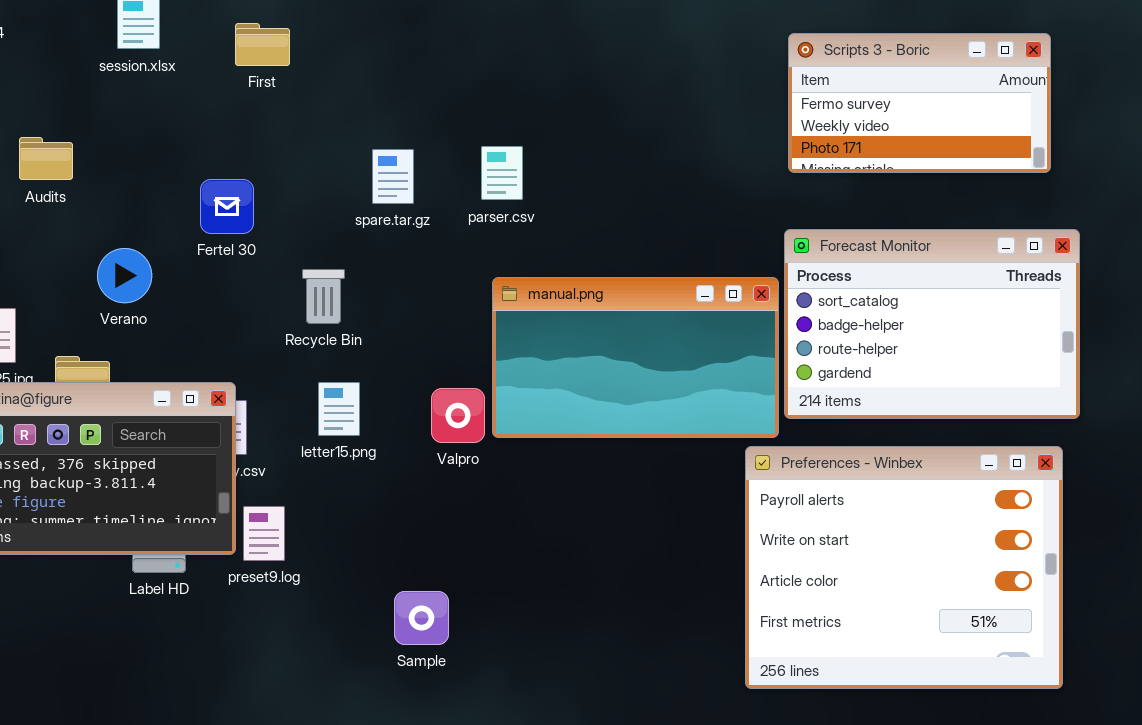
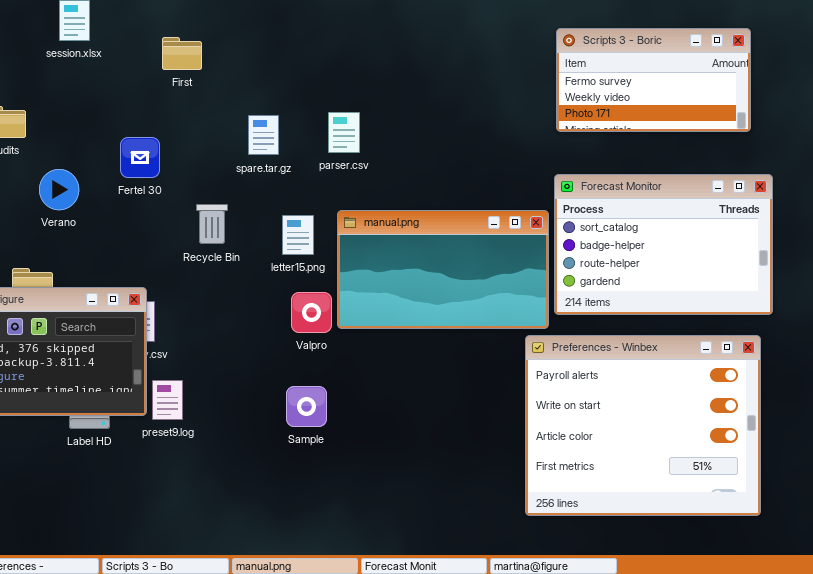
First: [235,23,290,66] -> [162,37,202,70], moved
Verano: [97,248,152,303] -> [39,169,79,210], moved
letter15.png: [318,382,360,436] -> [282,215,314,255], moved
Sample: [394,591,449,645] -> [286,386,327,427], moved

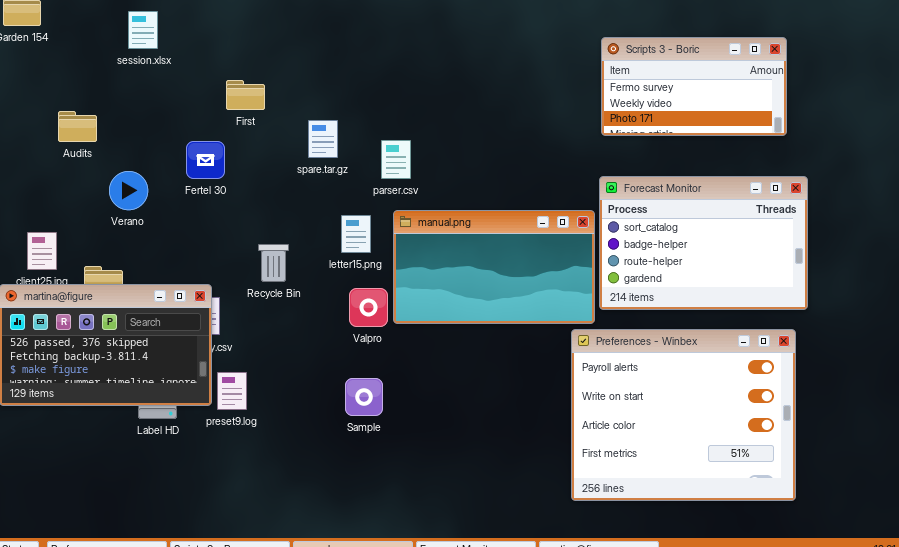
First: [162,37,202,70] -> [226,80,265,110], moved
parser.csv: [328,112,360,153] -> [381,140,411,179], moved
Recycle Bin: [196,204,228,244] -> [258,244,289,282], moved

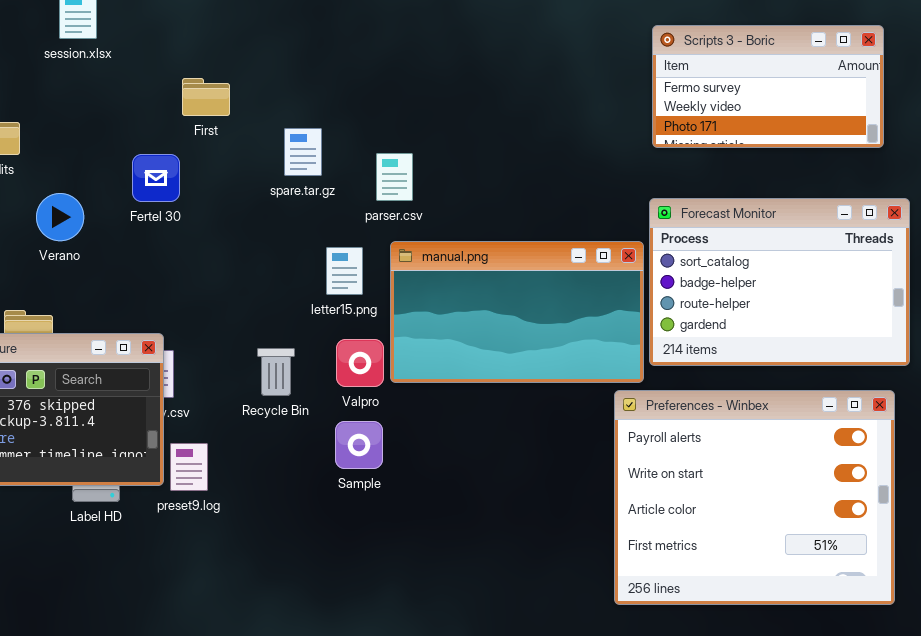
Recycle Bin: [258,244,289,282] -> [257,348,295,396], moved
Sample: [345,378,383,416] -> [335,421,383,469], moved

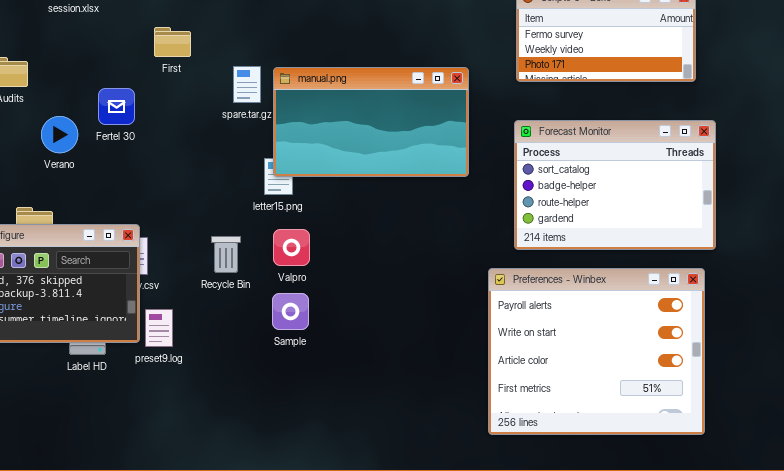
Fertel 30: [132,154,180,202] -> [98,88,135,125], moved
manual.png: [390,241,644,383] -> [273,67,469,177], moved

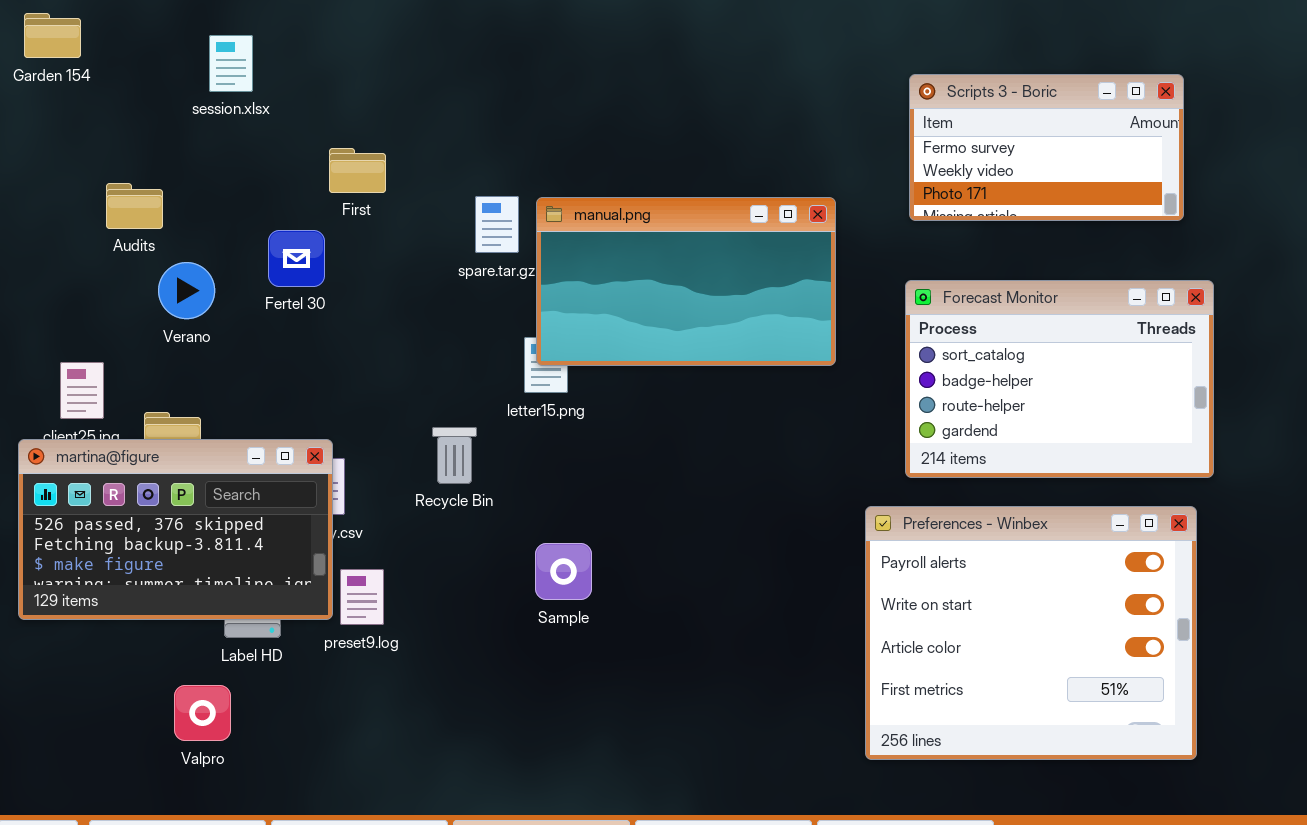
First: [154,27,191,57] -> [329,148,386,193], moved
Verano: [41,116,78,153] -> [158,262,215,319], moved
Valpro: [273,229,310,266] -> [174,685,231,741], moved
Recycle Bin: [211,236,241,273] -> [432,427,477,484], moved

